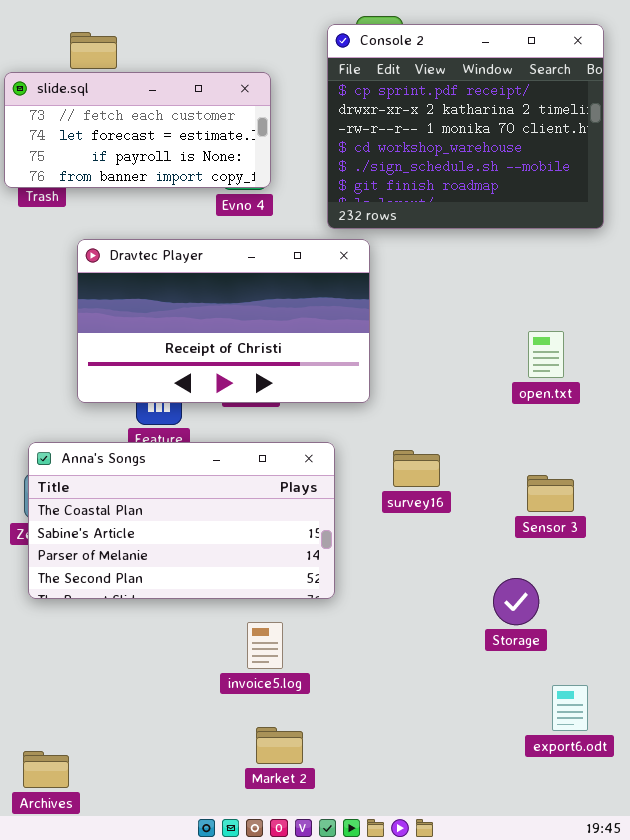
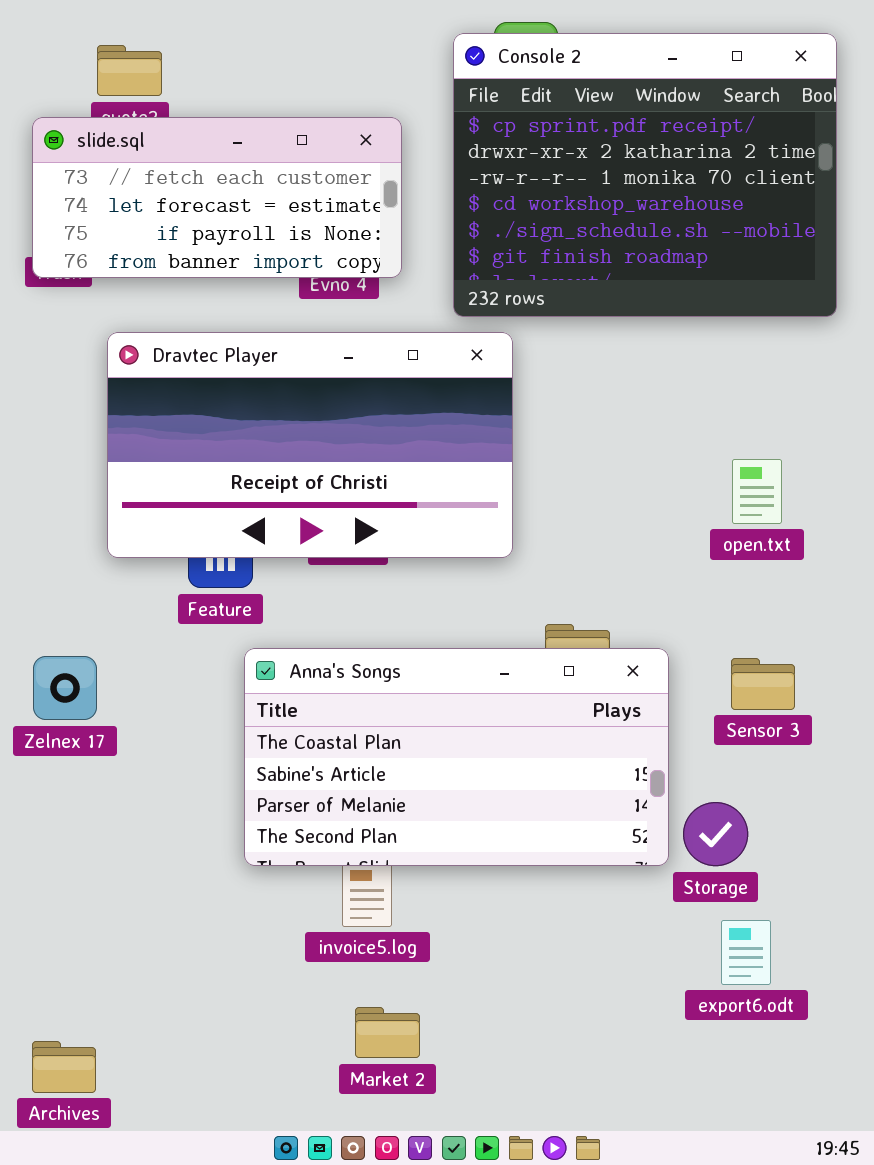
slide.sql: [4,72,271,188] -> [32,117,402,278], moved
Anna's Songs: [28,442,335,599] -> [244,648,669,866], moved
export6.odt: [552,685,588,731] -> [721,920,771,985], moved

